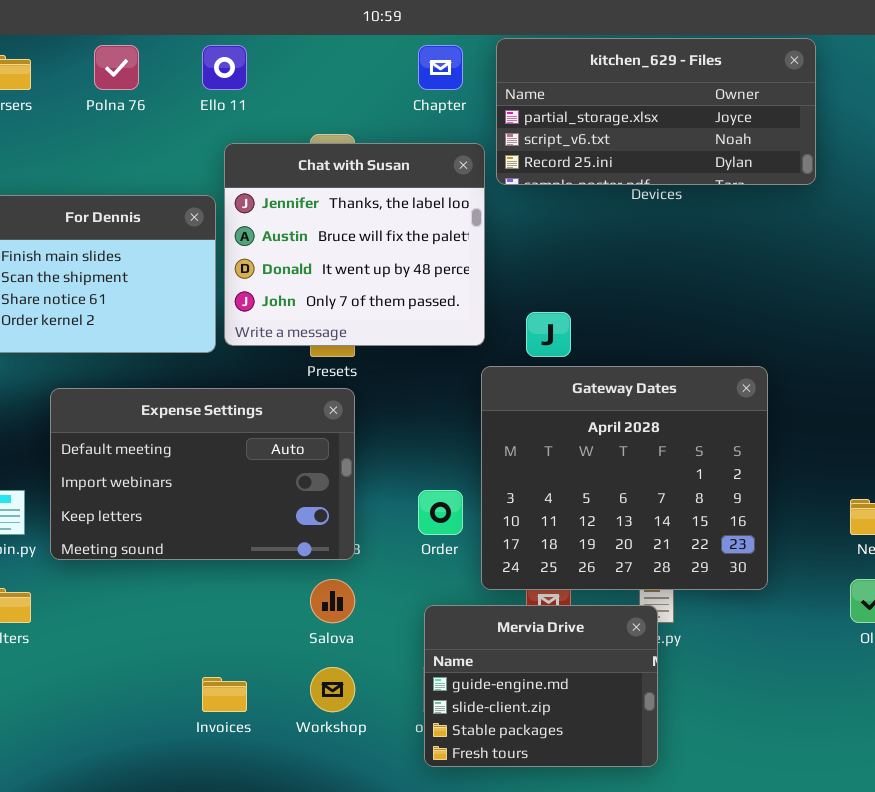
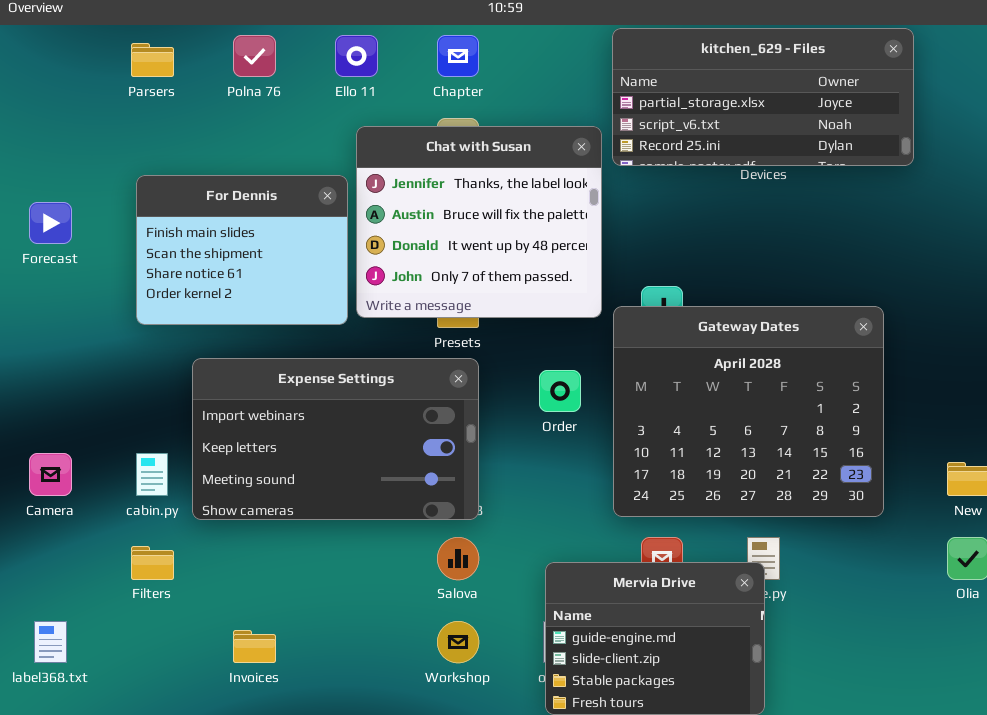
Chapter: [418,45,463,90] -> [437,35,479,77], moved
Gateway Dates: [481,366,768,590] -> [613,306,884,517], moved
Expense Settings: [50,388,355,560] -> [192,358,479,520], scrolled down 1 row
Order: [418,490,463,535] -> [539,370,581,412], moved
Invoices: [202,677,247,712] -> [233,630,276,663], moved

